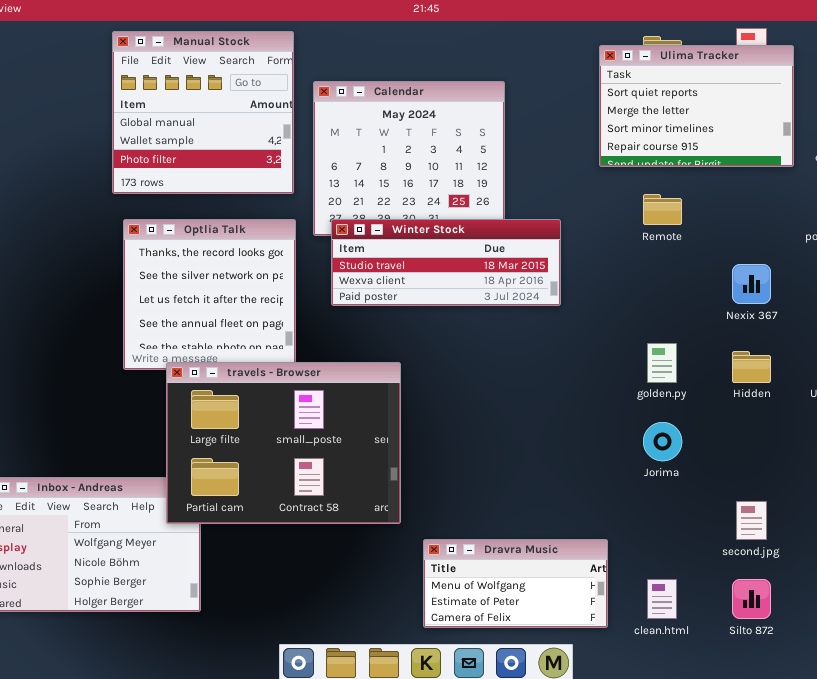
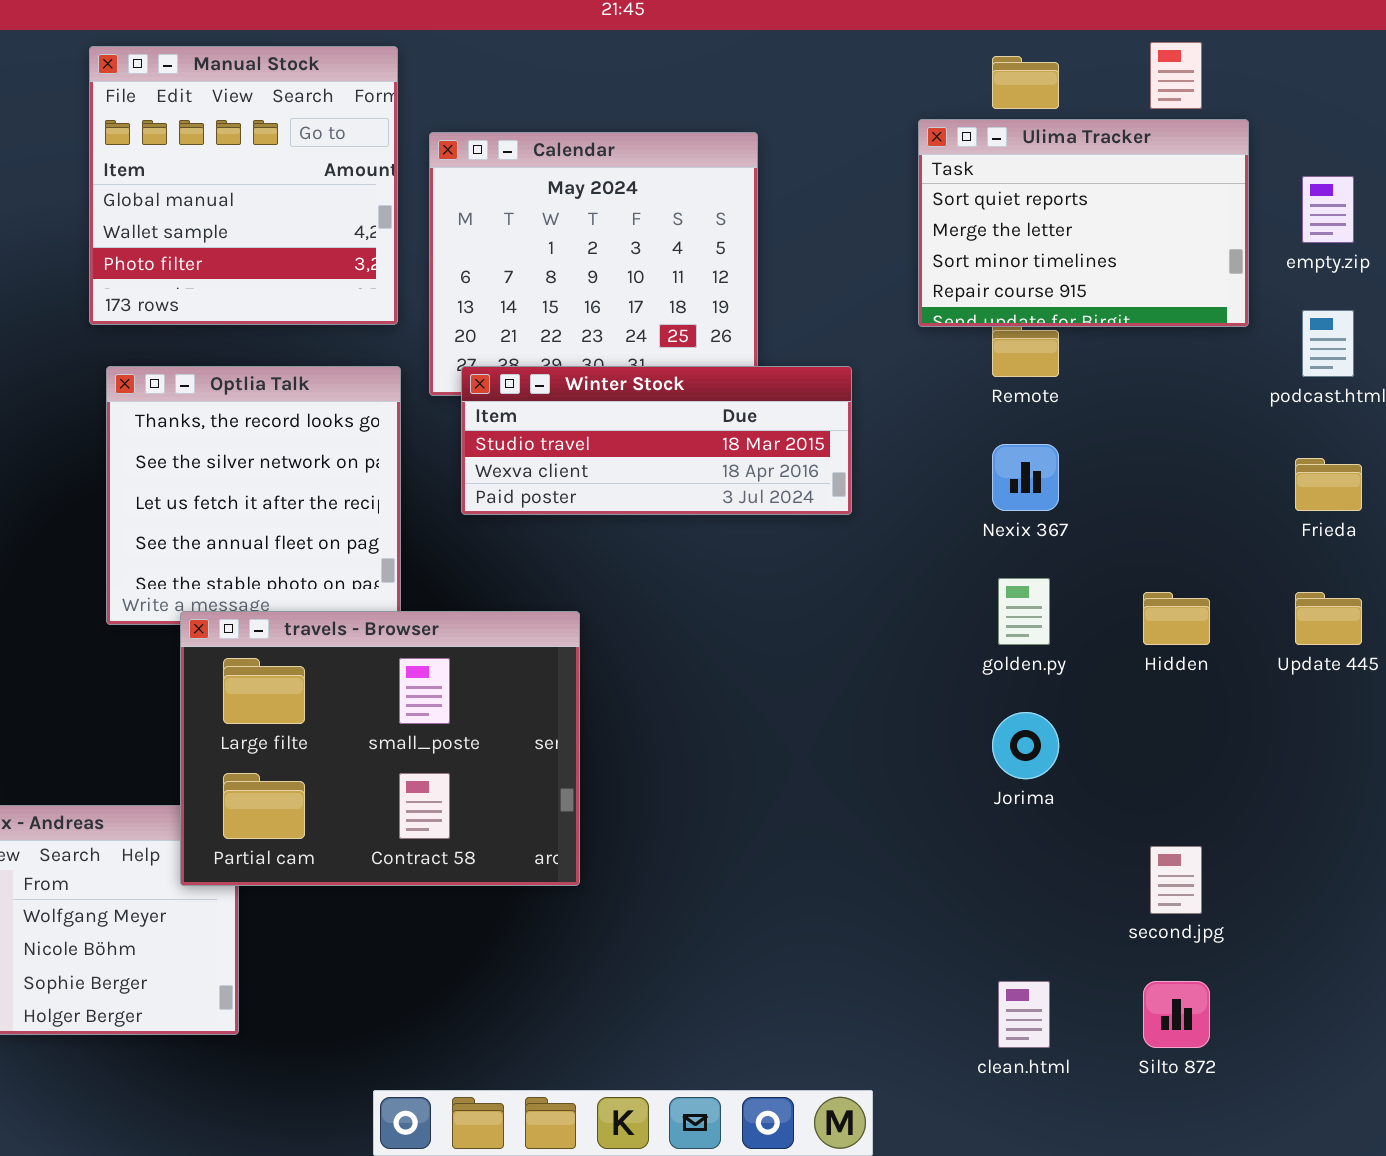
Ulima Tracker: [599,45,794,167] -> [918,119,1249,327], moved
Nexix 367: [732,264,771,304] -> [992,444,1059,511], moved
Dravra Music: [423,539,608,628] -> none, closed

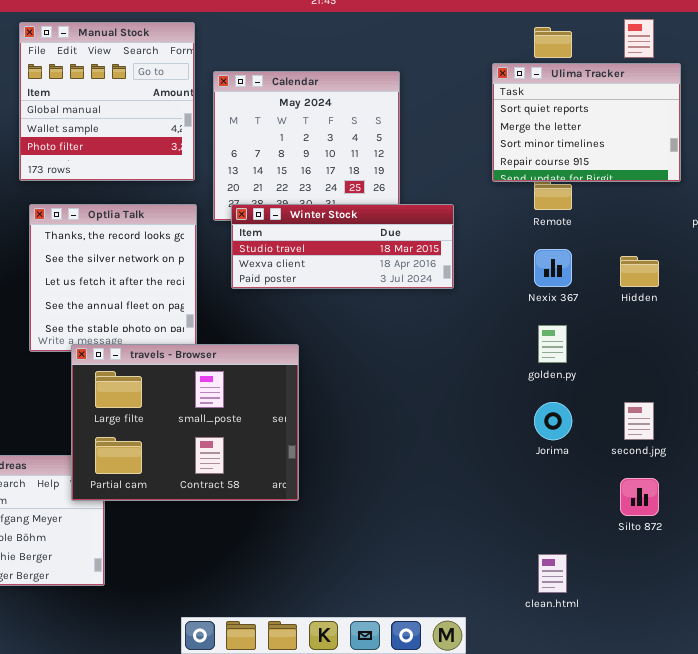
Hidden: [1143,592,1210,645] -> [620,256,659,287], moved
second.jpg: [1150,846,1202,914] -> [624,402,654,440], moved
Silto 872: [1143,981,1210,1048] -> [620,478,659,516], moved

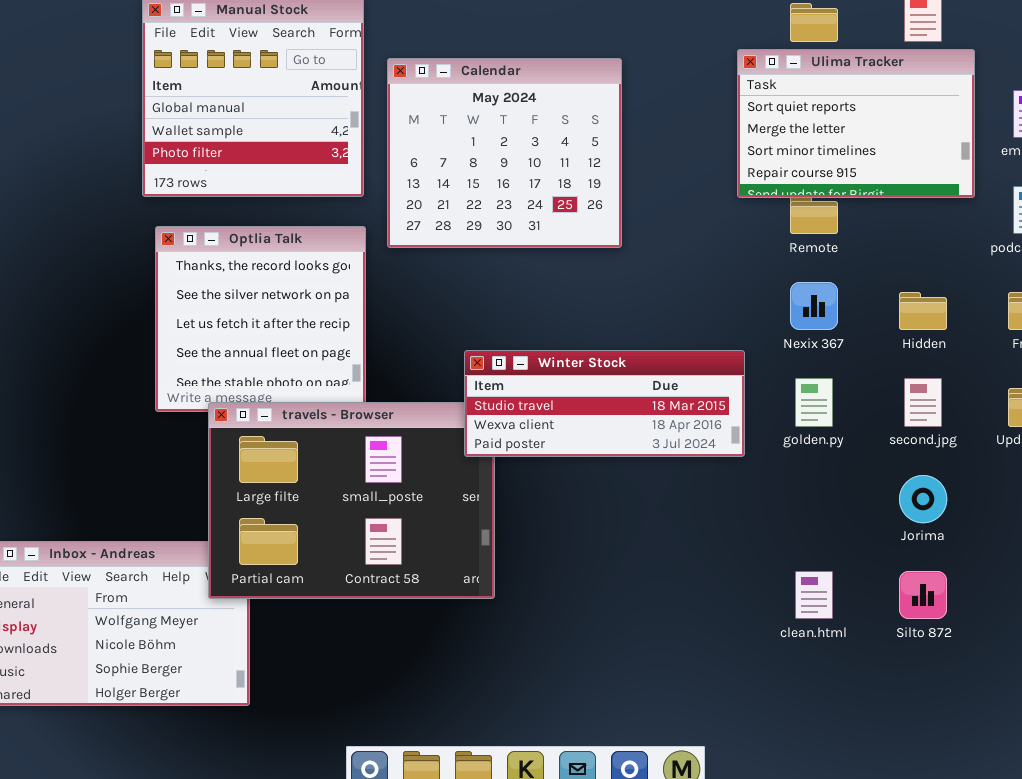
Winter Stock: [231,204,454,289] -> [464,350,745,457], moved
Jorima: [534,402,572,440] -> [899,475,947,523], moved
second.jpg: [624,402,654,440] -> [904,378,942,427], moved
clean.html: [538,554,567,593] -> [795,571,833,619], moved

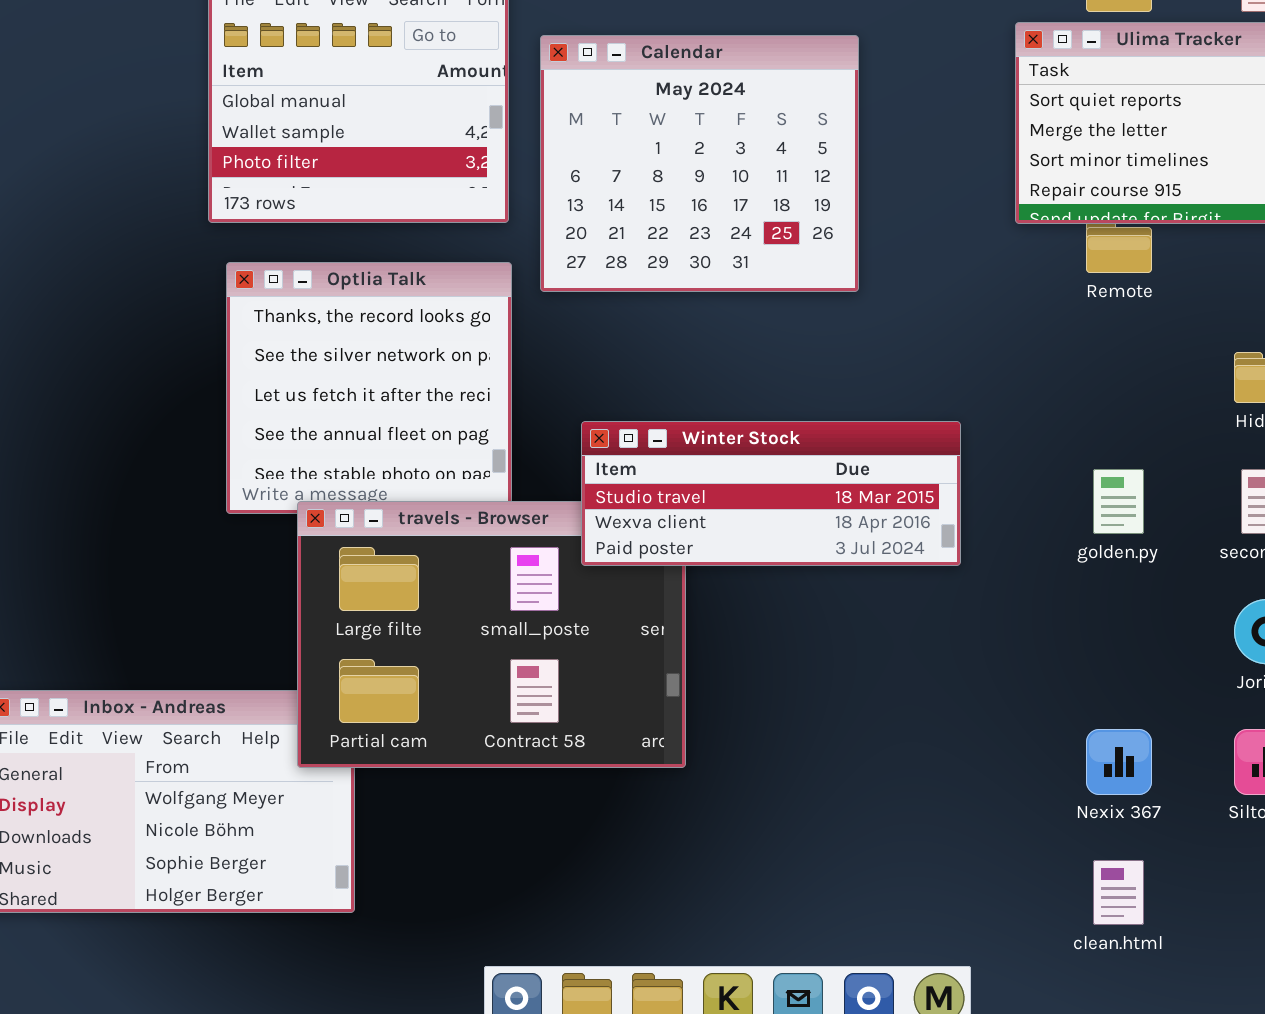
Nexix 367: [790,282,838,330] -> [1086,729,1152,795], moved
Winter Stock: [464,350,745,457] -> [581,421,961,566], moved
clean.html: [795,571,833,619] -> [1093,860,1144,925], moved

